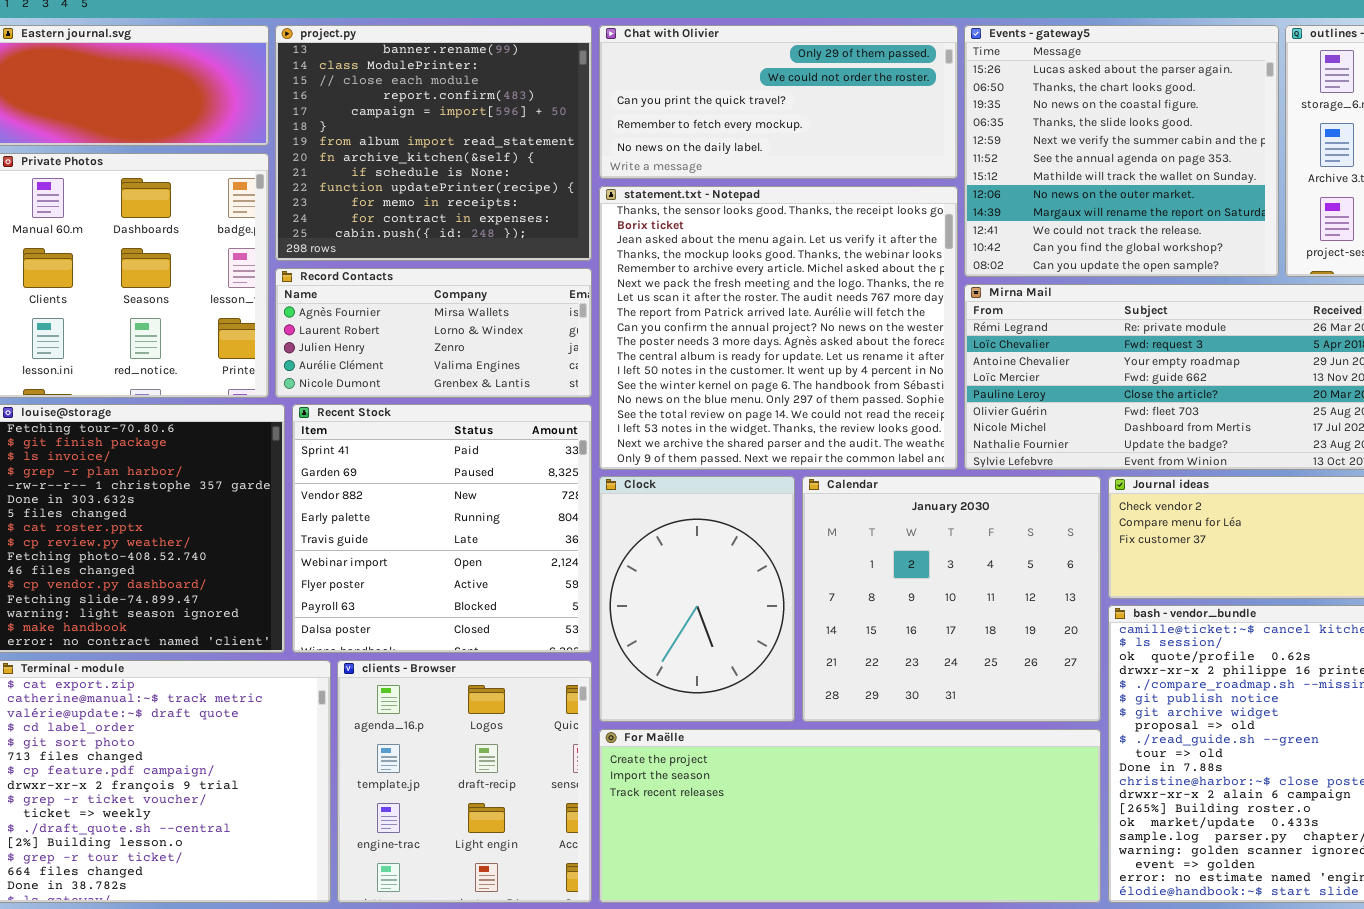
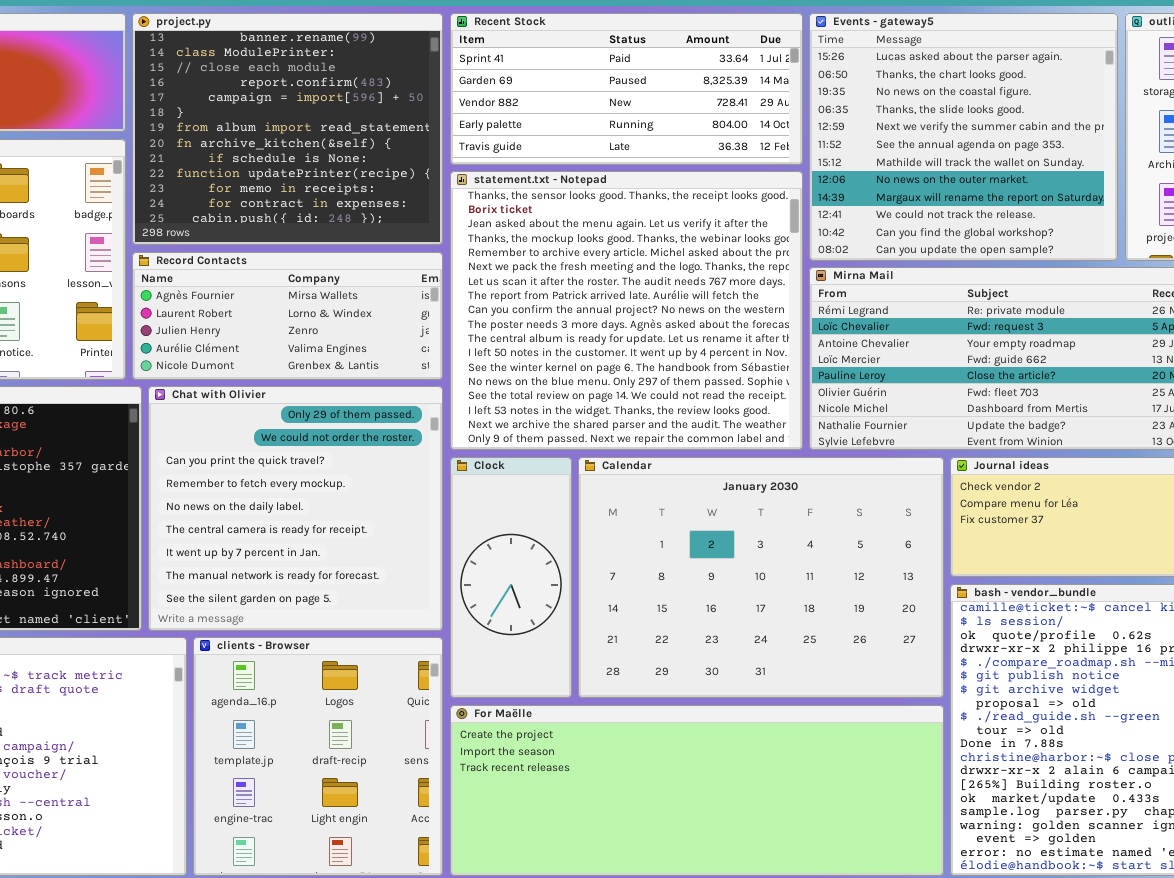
Chat with Olivier: [599,25,958,179] -> [148,386,443,631], moved, resized
Recent Stock: [292,404,592,653] -> [450,13,803,165], moved, resized
Clock: [599,476,795,722] -> [450,457,572,698], resized
Calendar: [802,476,1101,722] -> [578,457,944,698], resized

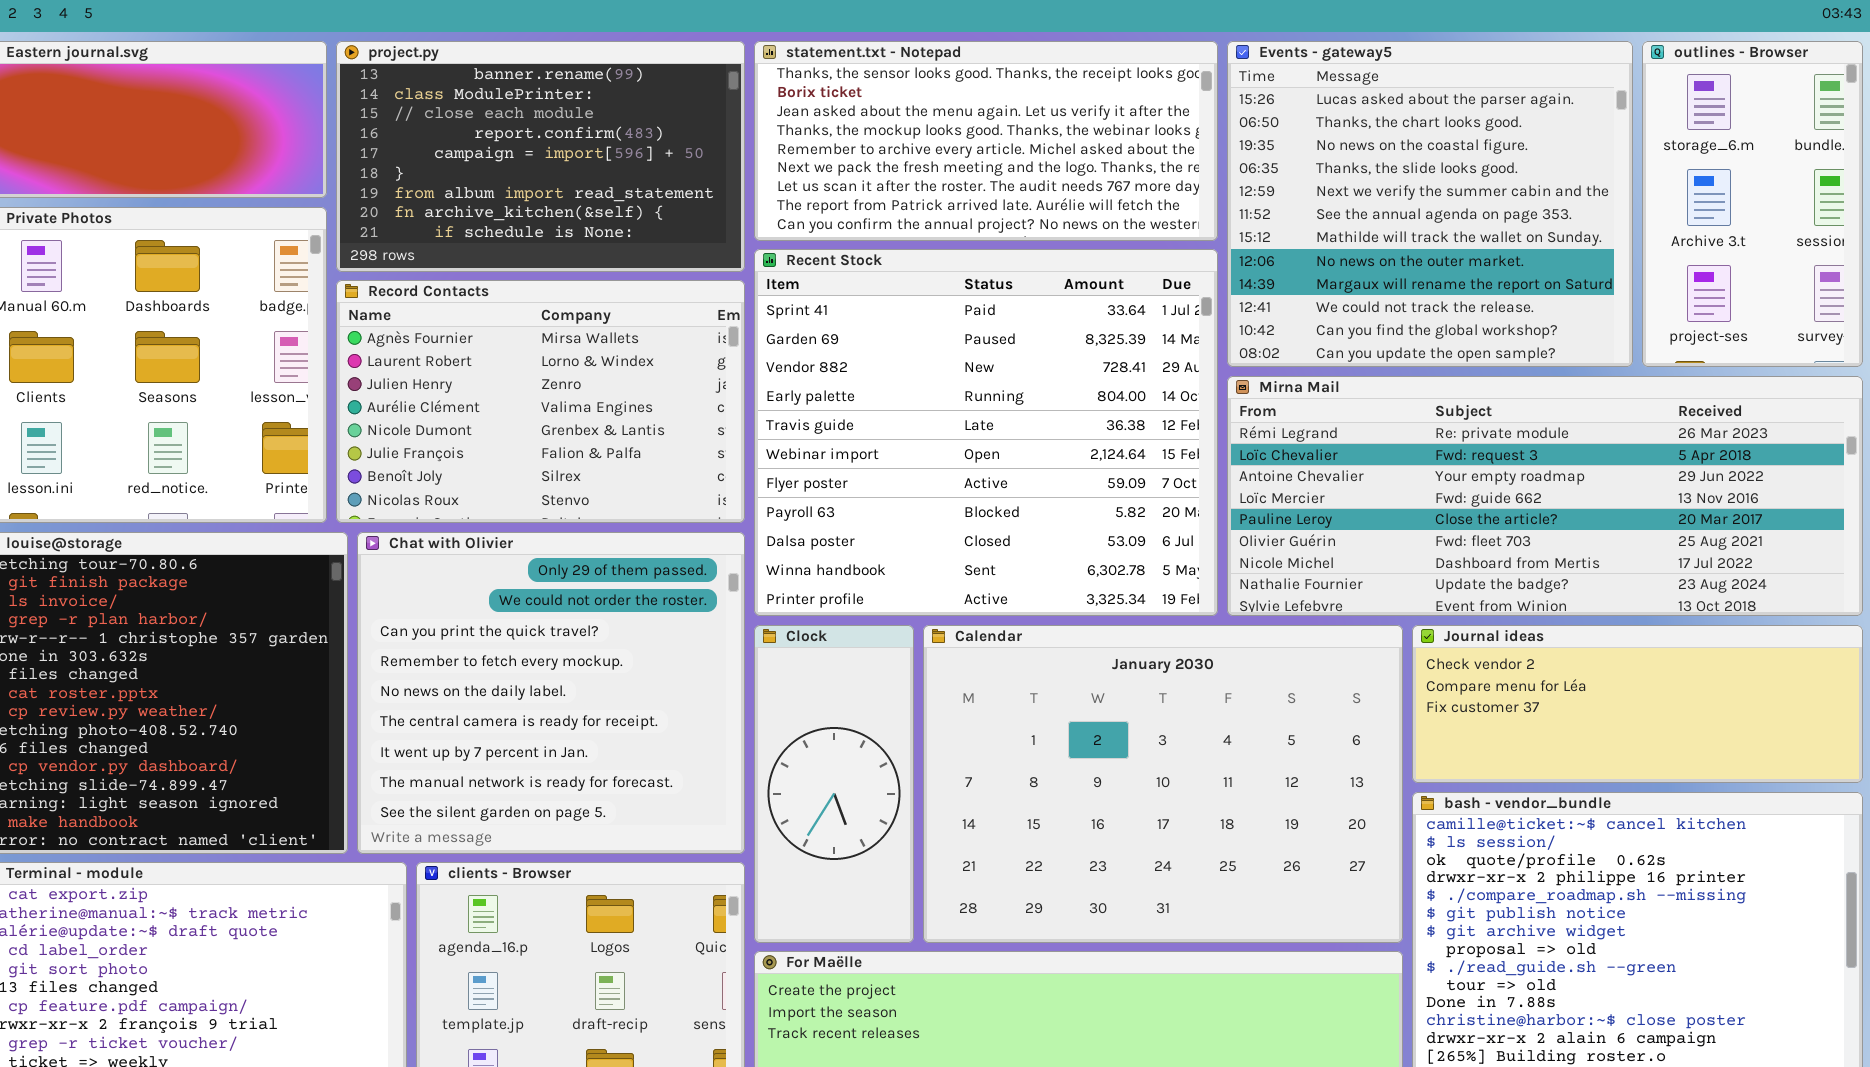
project.py: [132,13,443,245] -> [336,41,745,272], resized
Recent Stock: [450,13,803,165] -> [754,249,1218,616], moved, resized
statement.txt - Notepad: [450,171,803,450] -> [754,41,1218,241], moved, resized
Record Contacts: [132,252,443,380] -> [336,280,745,523], resized

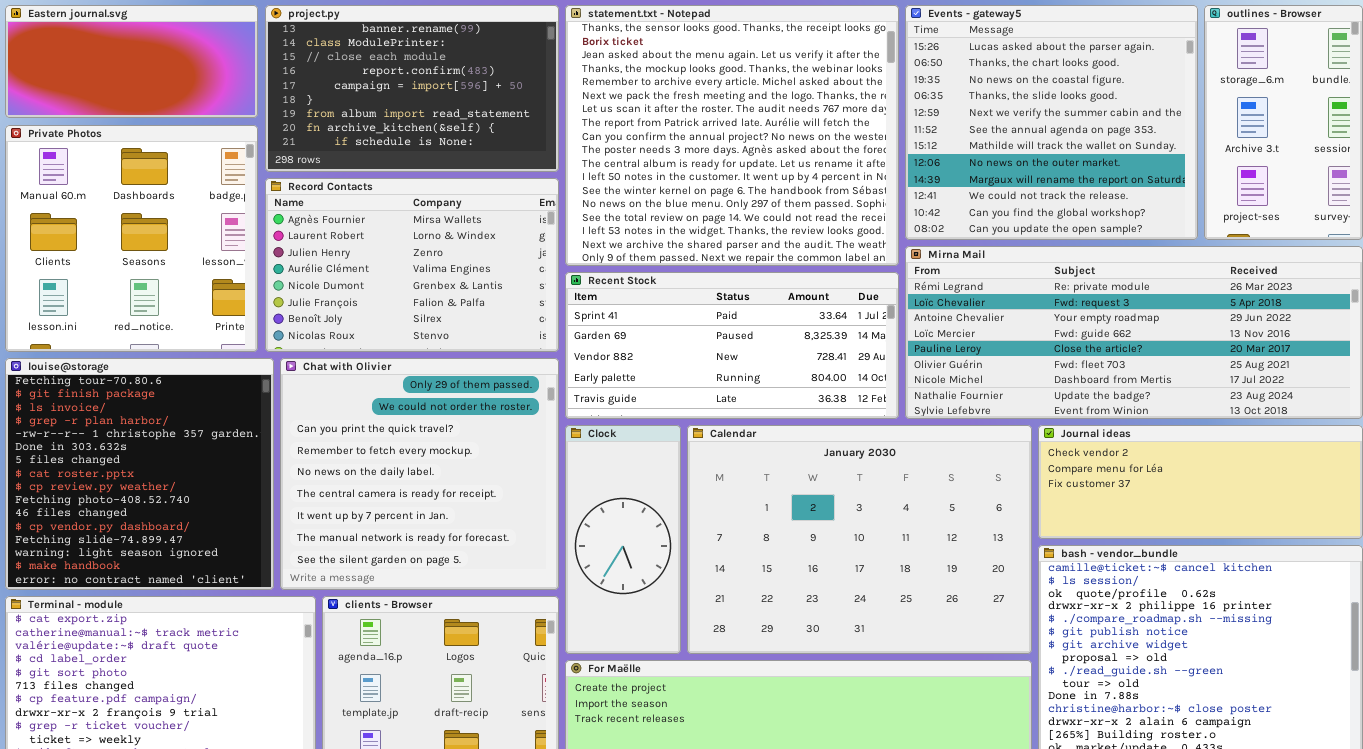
statement.txt - Notepad: [754,41,1218,241] -> [565,5,899,266], resized
Recent Stock: [754,249,1218,616] -> [565,272,899,419], resized

